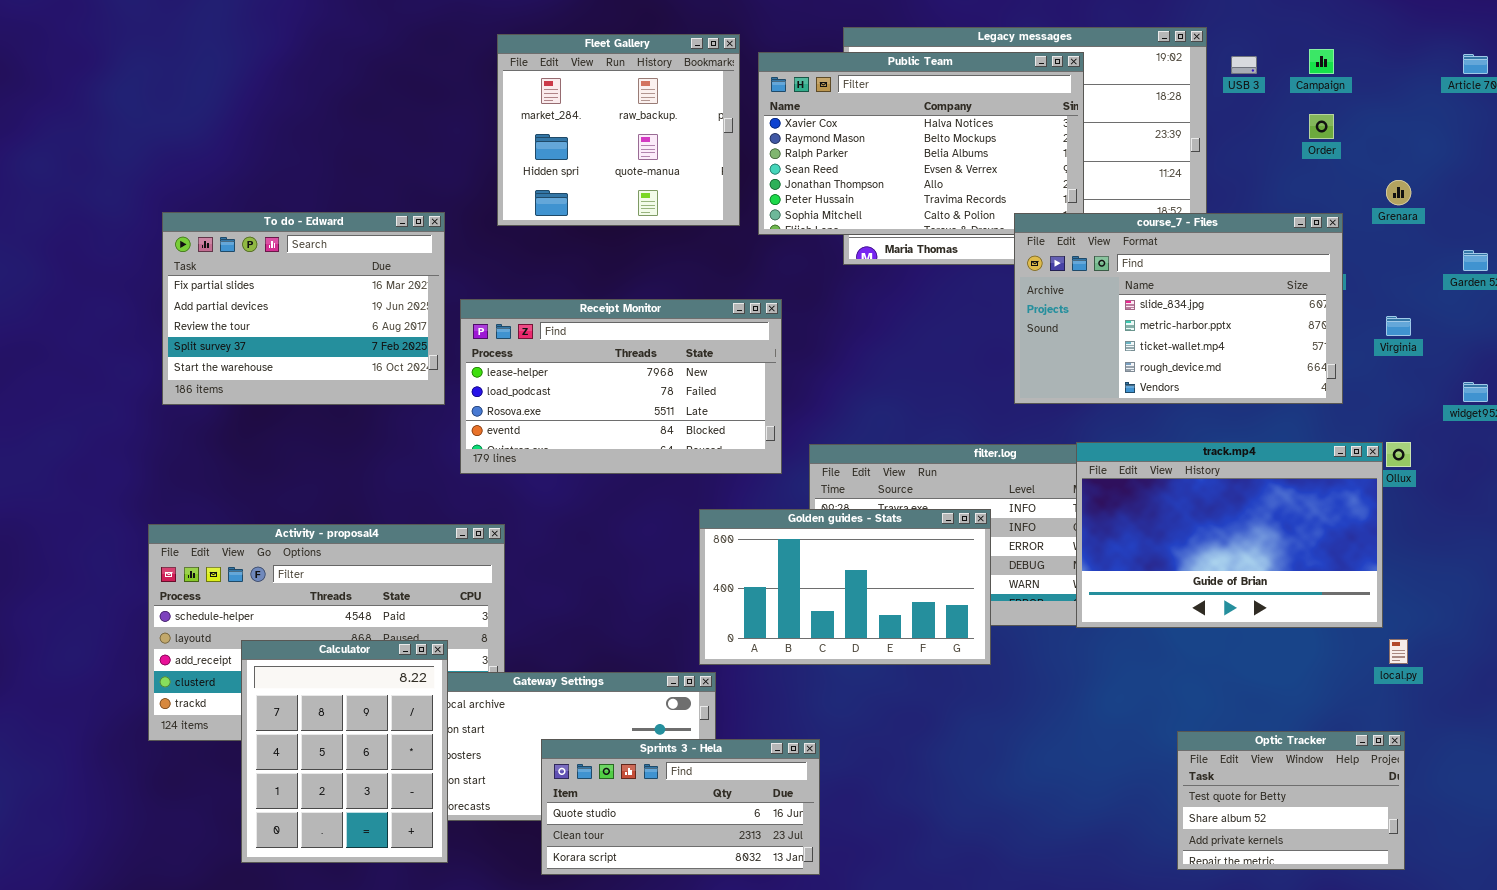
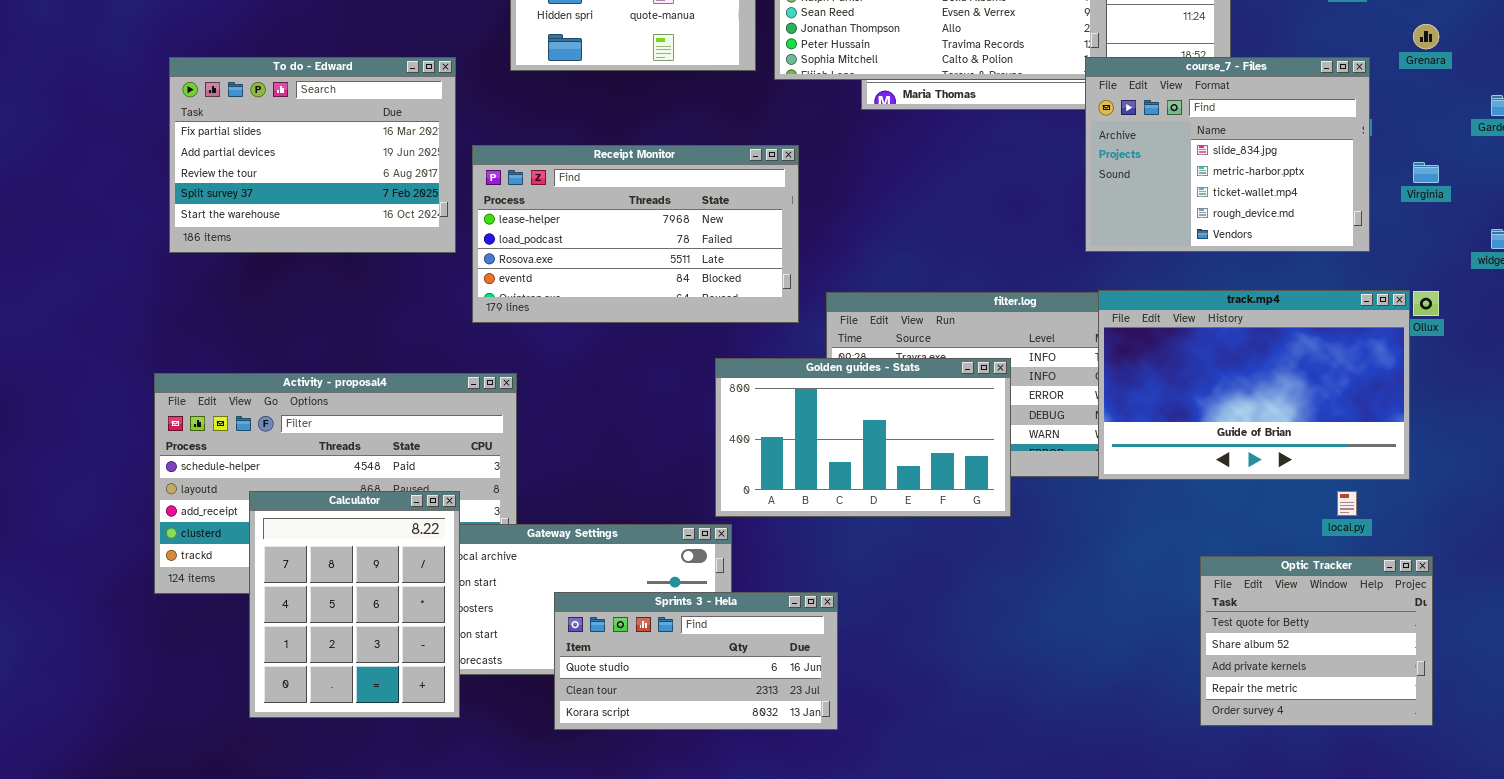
course_7 - Files: [1014,213,1343,404] -> [1085,57,1370,252], resized
local.py: [1389,639,1408,664] -> [1337,491,1357,516], moved
Optic Tracker: [1177,731,1405,870] -> [1200,556,1433,726], resized

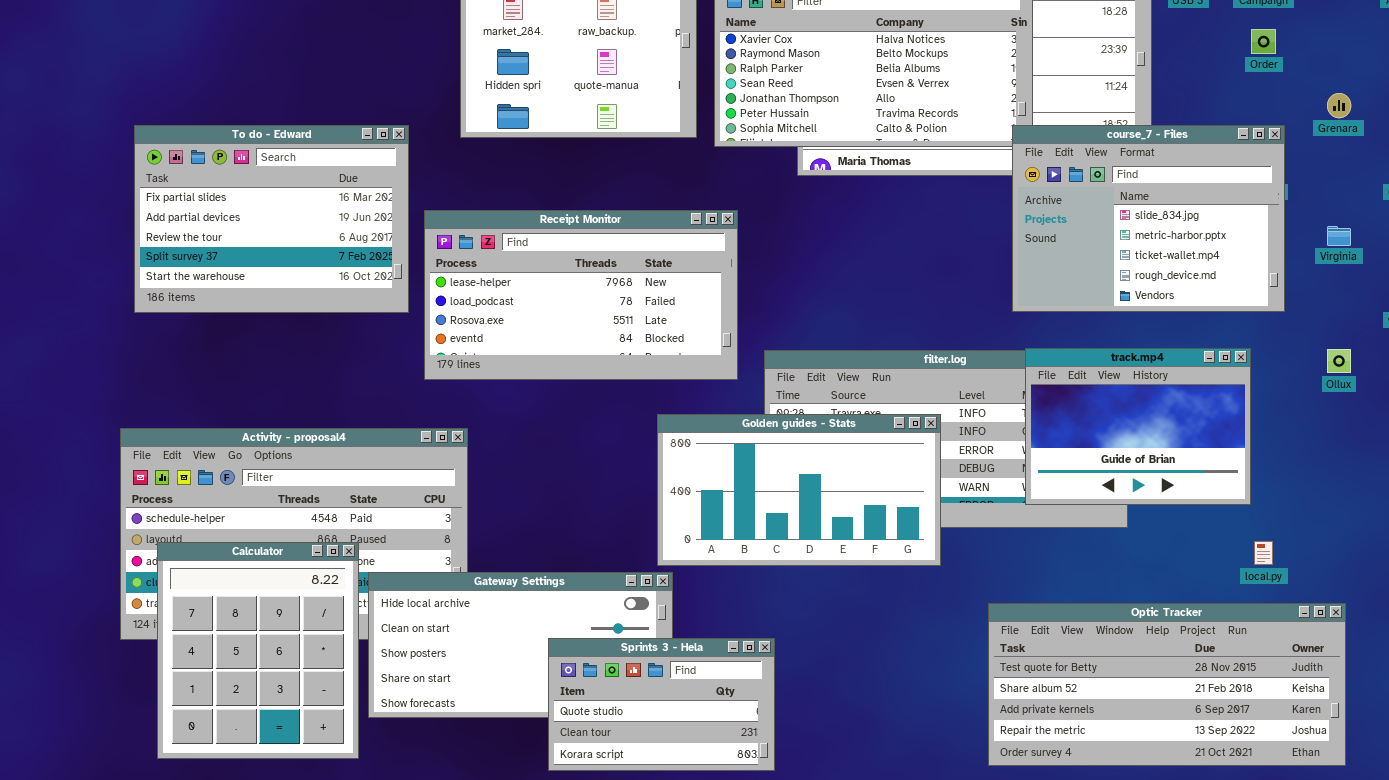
track.mp4: [1098,290,1410,480] -> [1025,348,1251,505], resized
Calculator: [249,491,460,718] -> [157,542,359,759], moved
Optic Tracker: [1200,556,1433,726] -> [988,603,1346,766], resized
Sprints 3 - Hela: [554,592,838,730] -> [548,638,775,771], resized

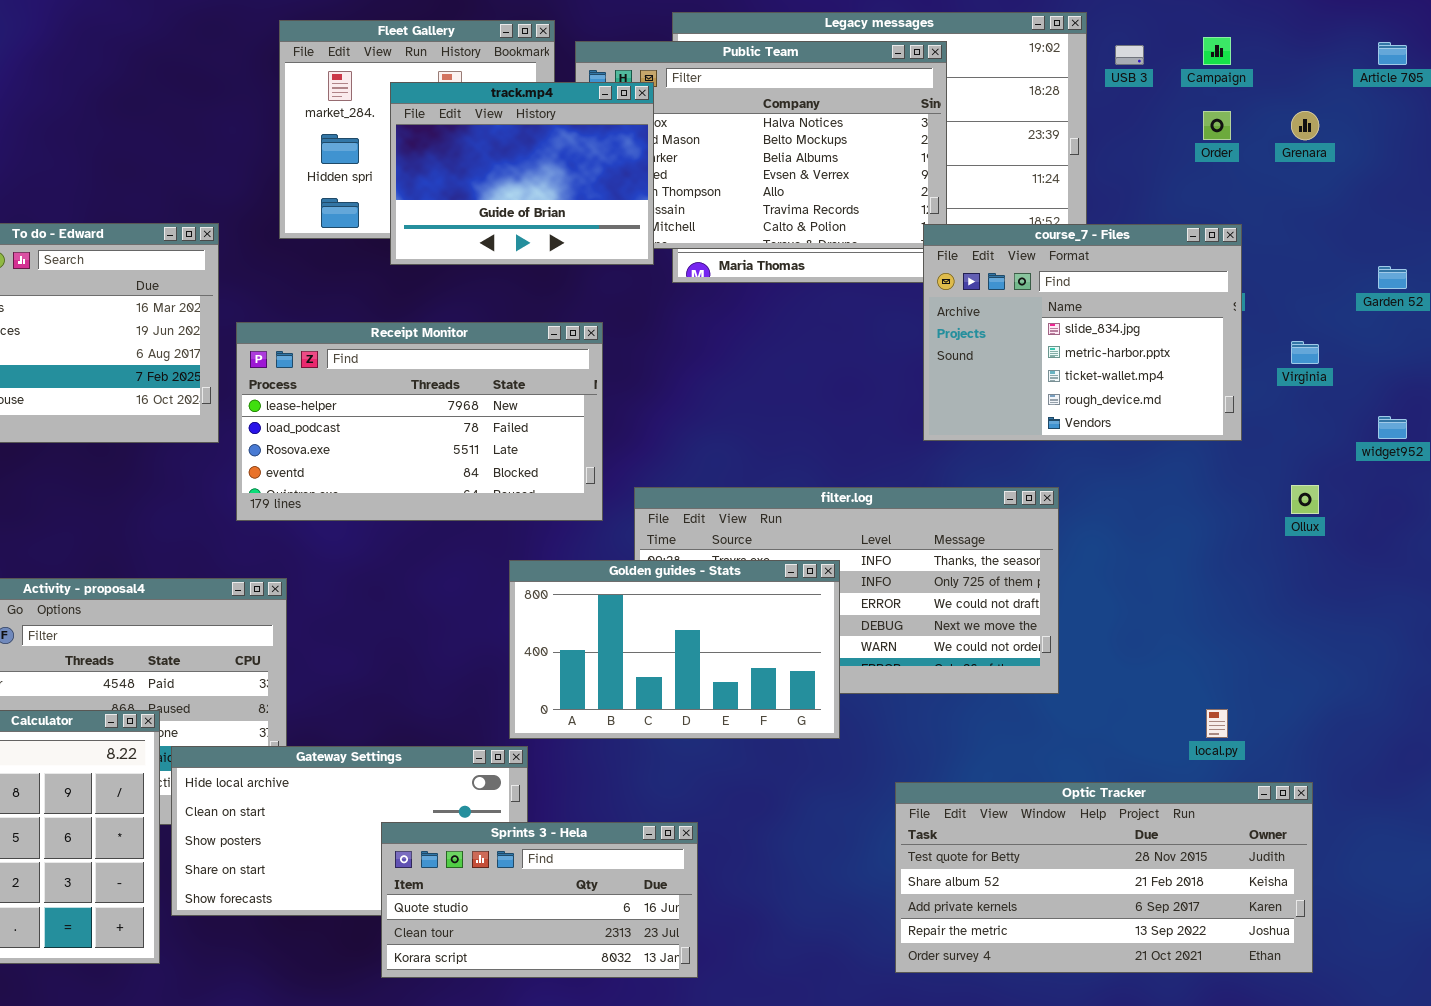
Grenara: [1327,93,1351,118] -> [1291,111,1319,140], moved
track.mp4: [1025,348,1251,505] -> [390,82,654,265], moved
Sprints 3 - Hela: [548,638,775,771] -> [381,822,698,978], resized

